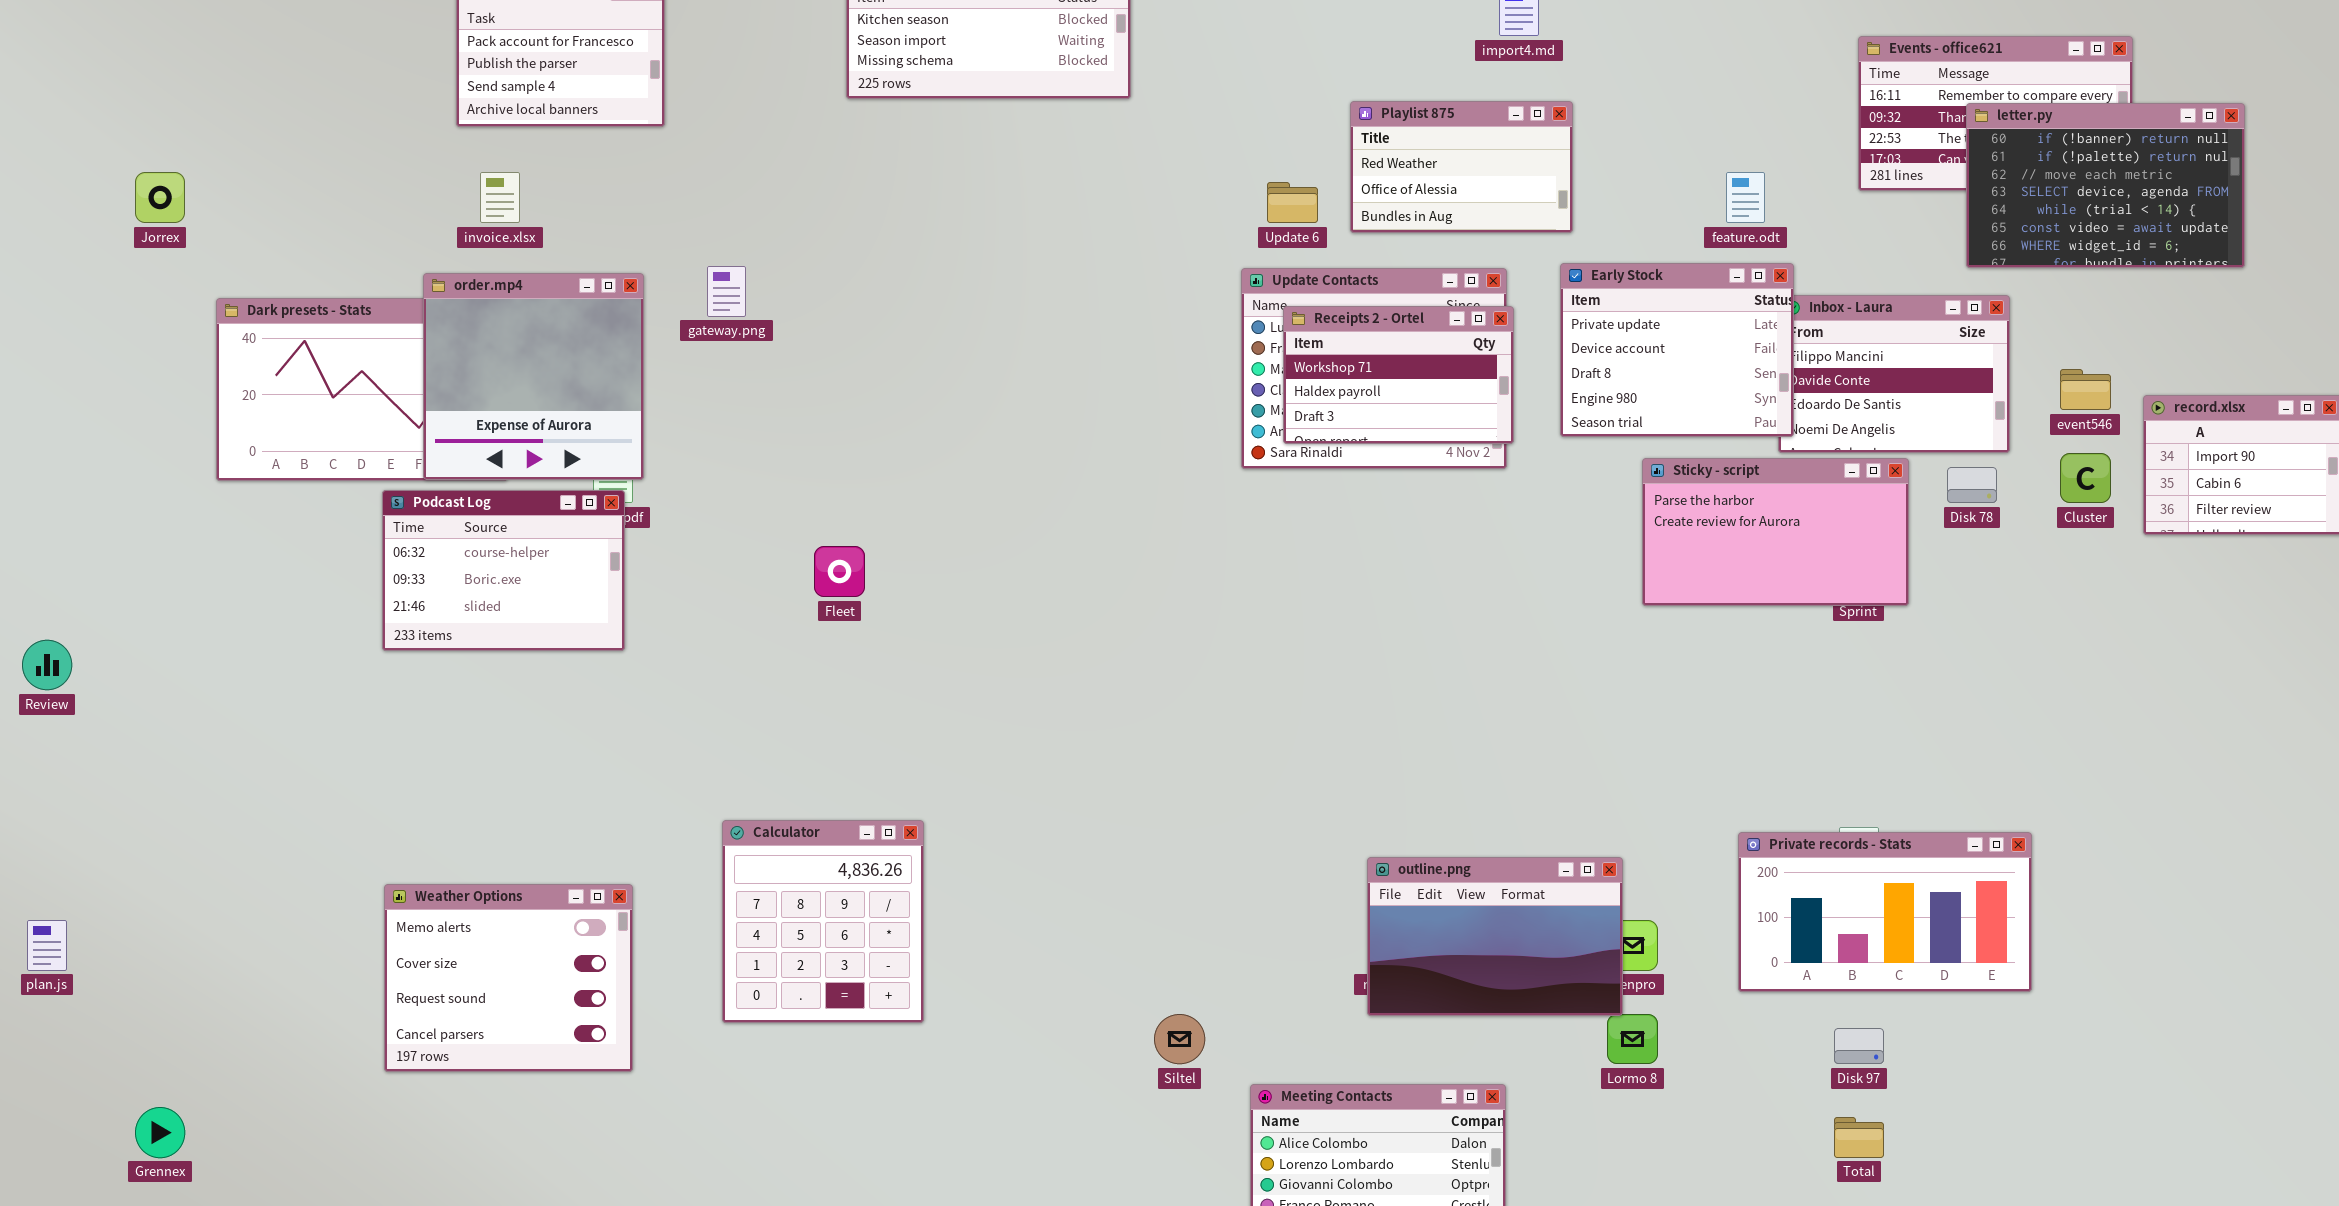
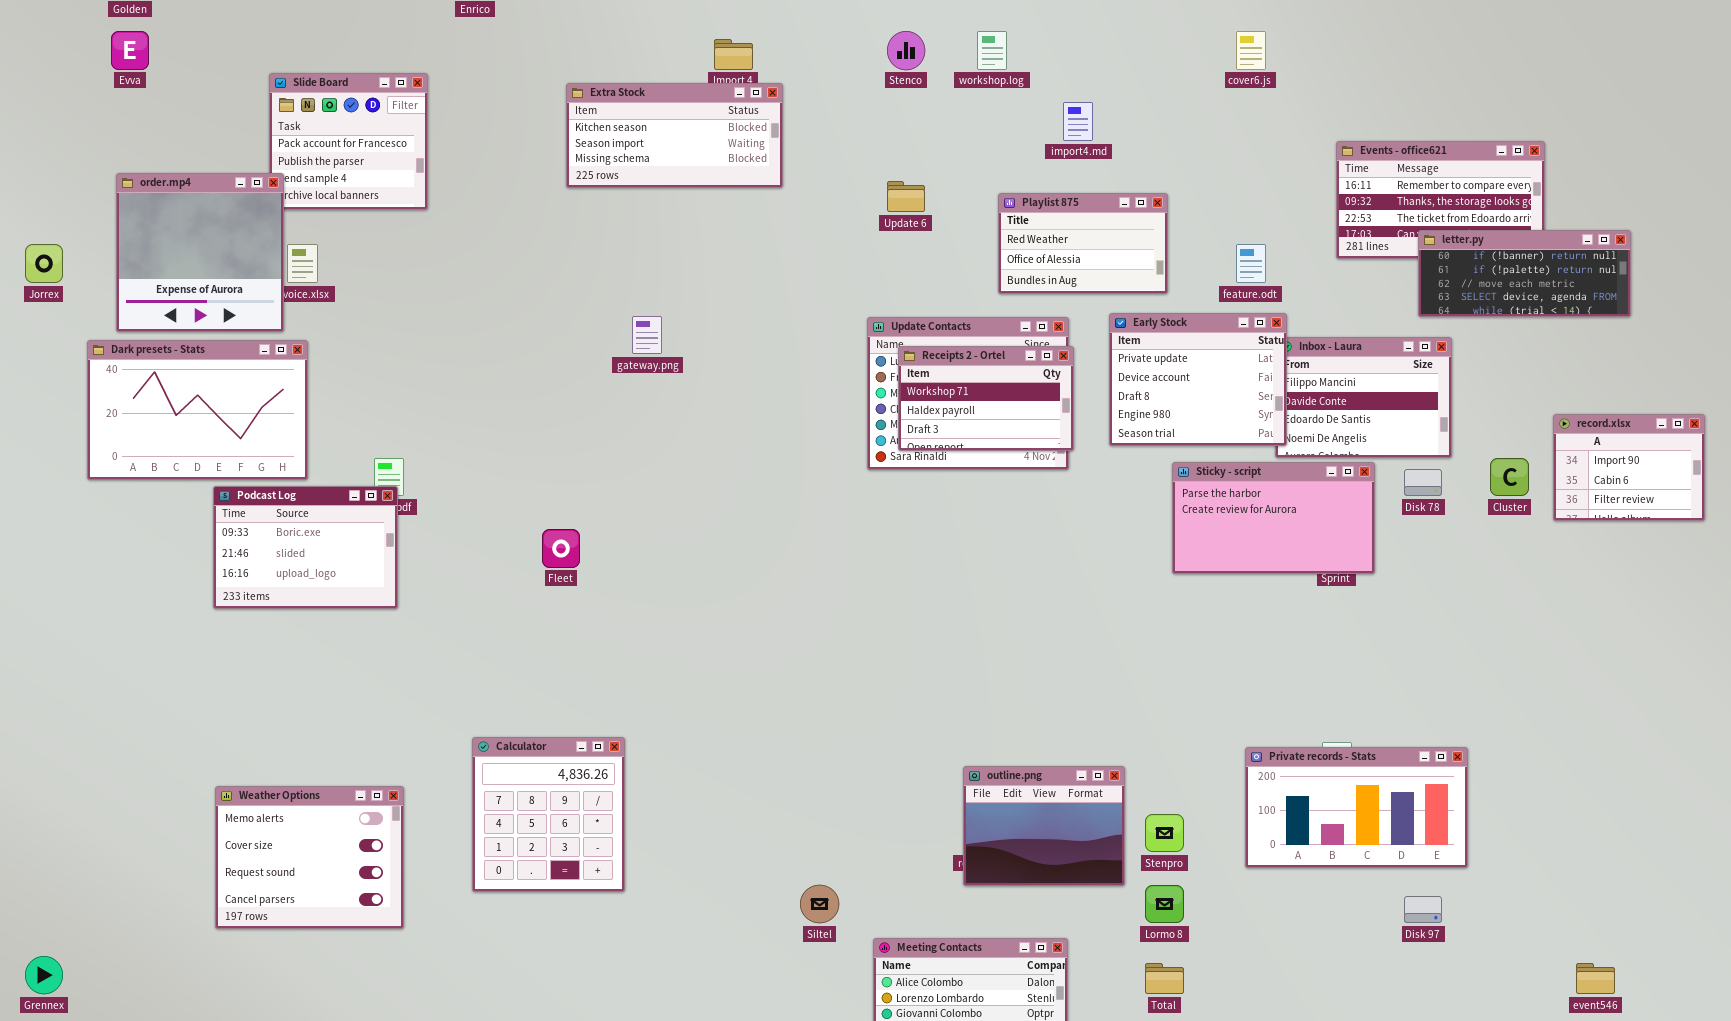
Playlist 875: [1350,101,1573,233] -> [998,193,1168,294], moved
letter.py: [1966,103,2245,268] -> [1418,230,1631,317], resized
Update 6: [1267,182,1318,223] -> [887,181,925,212], moved
gateway.png: [707,266,746,317] -> [632,316,662,354], moved
order.mp4: [423,273,644,480] -> [116,173,284,332], moved
event546: [2060,369,2111,410] -> [1576,963,1615,994], moved
Podcast Log: [382,490,625,651] -> [213,486,398,609], scrolled down 1 row
outline.png: [1367,857,1623,1016] -> [963,766,1125,886], resized
Disk 97: [1834,1028,1884,1064] -> [1404,896,1442,923], moved
Total: [1834,1117,1884,1158] -> [1145,963,1184,994], moved

